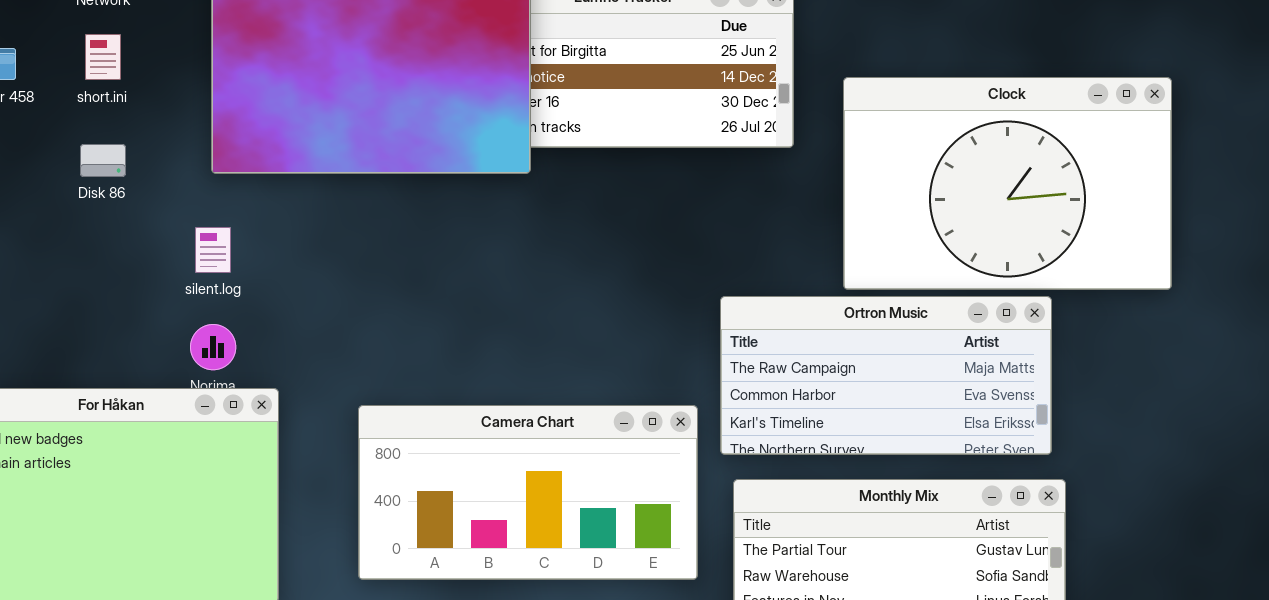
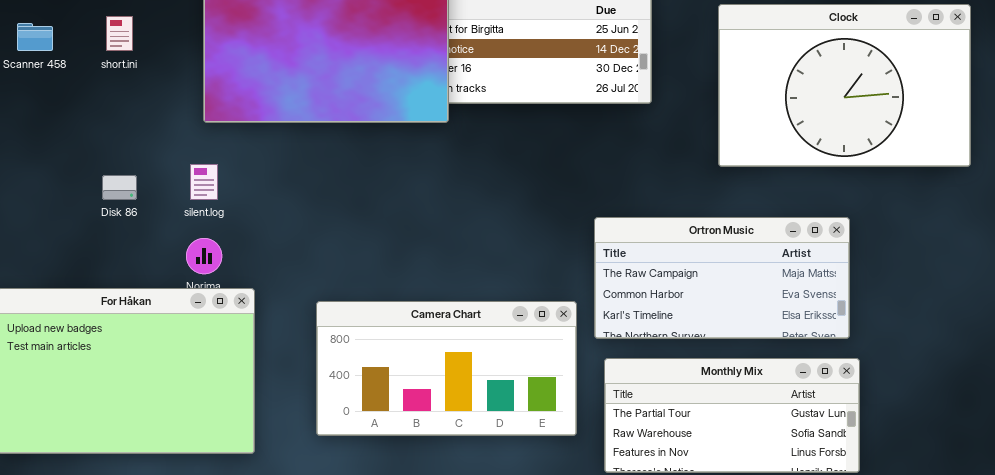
Clock: [843,77,1172,290] -> [718,4,971,167], moved
Disk 86: [80,144,126,177] -> [102,175,137,200], moved

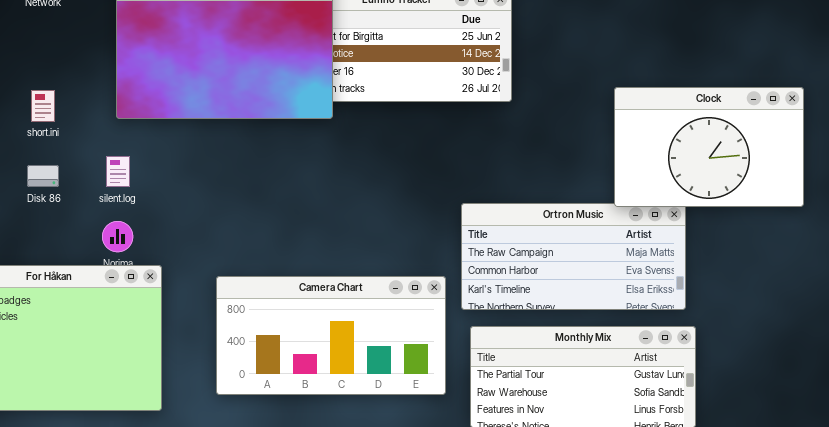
Clock: [718,4,971,167] -> [614,87,804,207], moved, resized
short.ini: [106,16,133,51] -> [31,90,55,122], moved

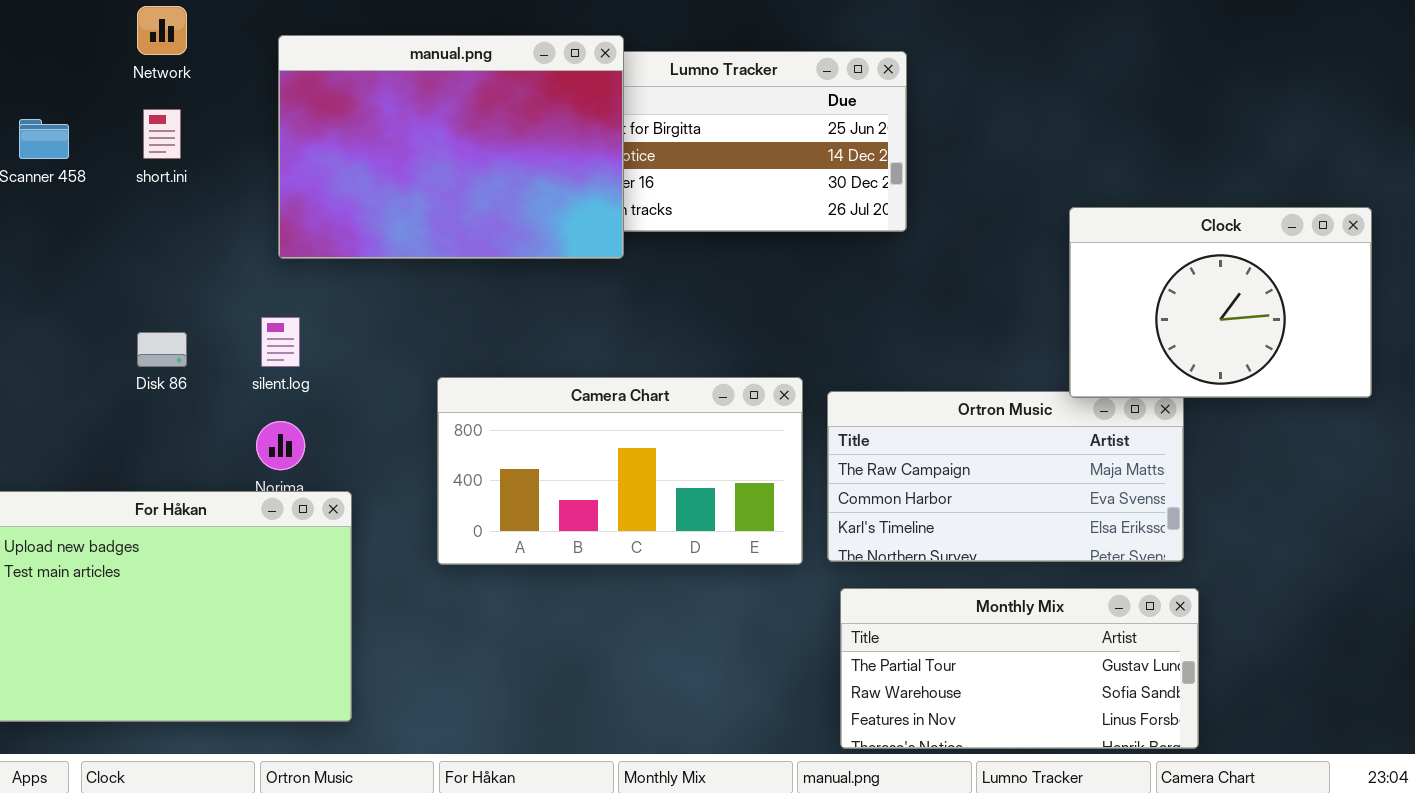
short.ini: [31,90,55,122] -> [143,109,181,159], moved
Camera Chart: [216,276,446,395] -> [437,377,803,565], moved

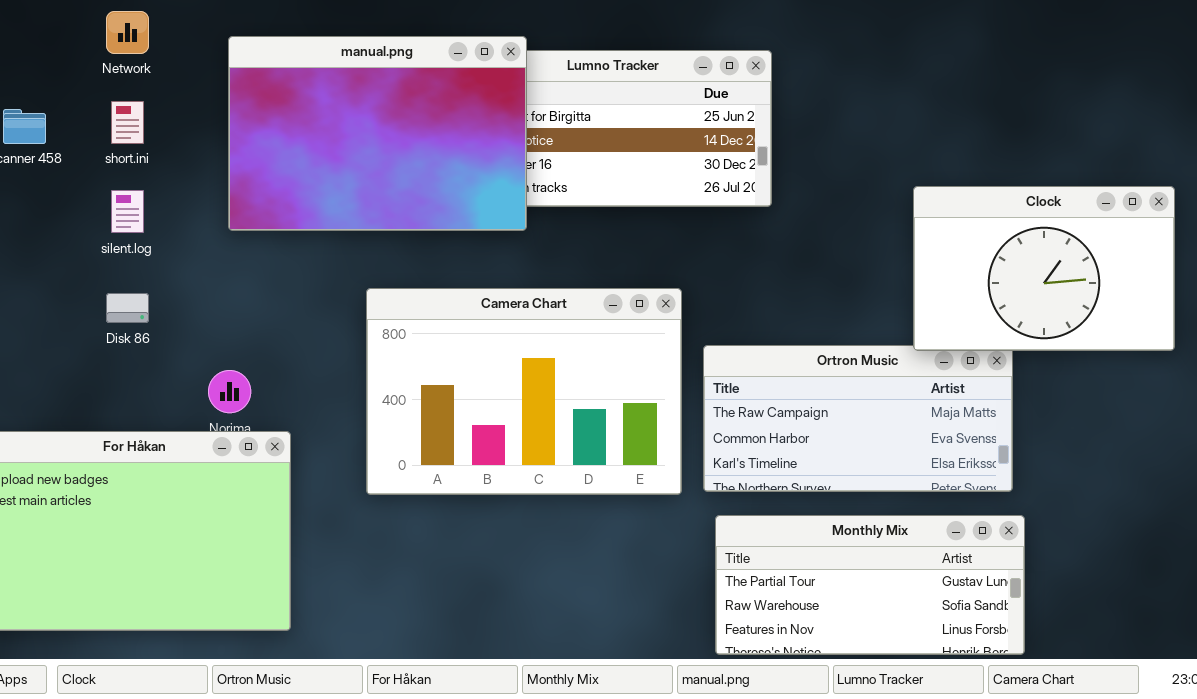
silent.log: [261,317,300,367] -> [111,190,144,233], moved
Camera Chart: [437,377,803,565] -> [366,288,682,495], resized

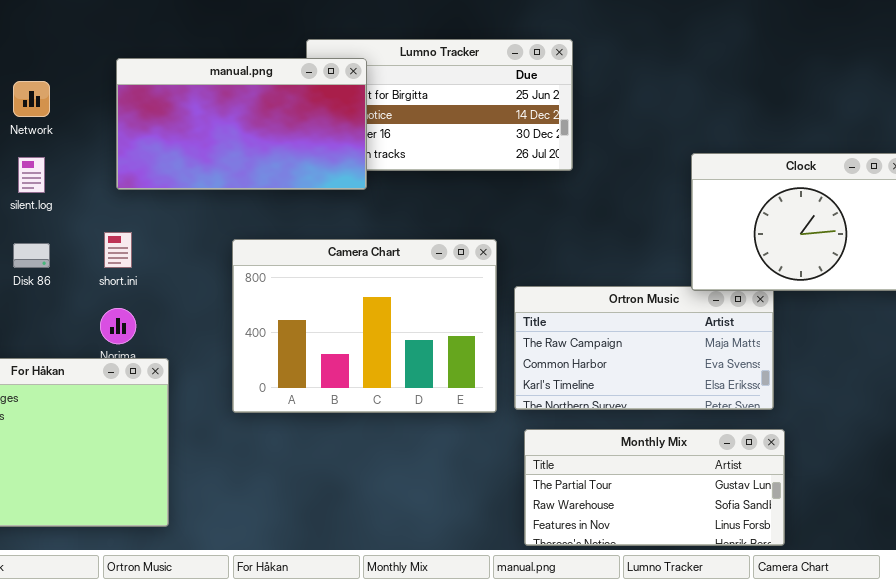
Network: [106,11,149,54] -> [13,81,50,117], moved
manual.png: [228,36,527,231] -> [116,58,367,190], resized
short.ini: [111,101,144,144] -> [104,232,132,268], moved

